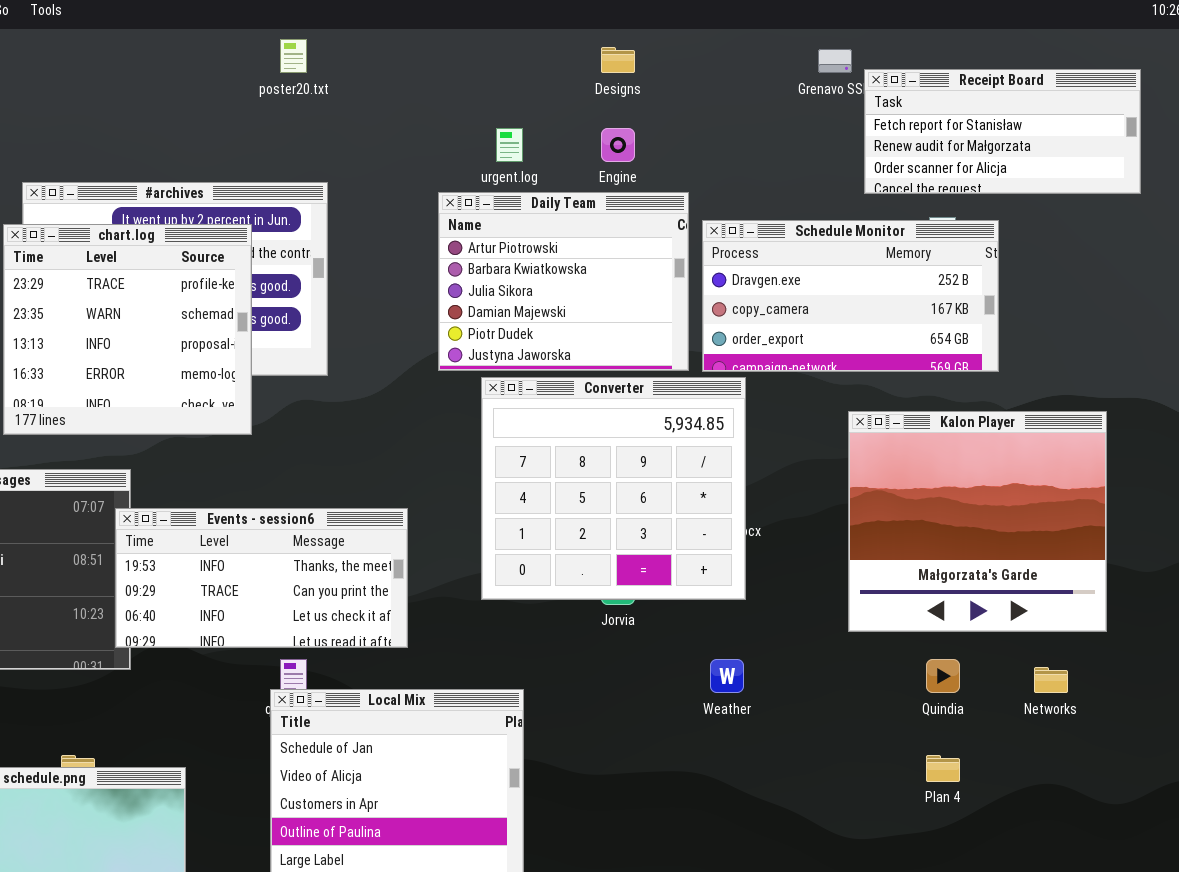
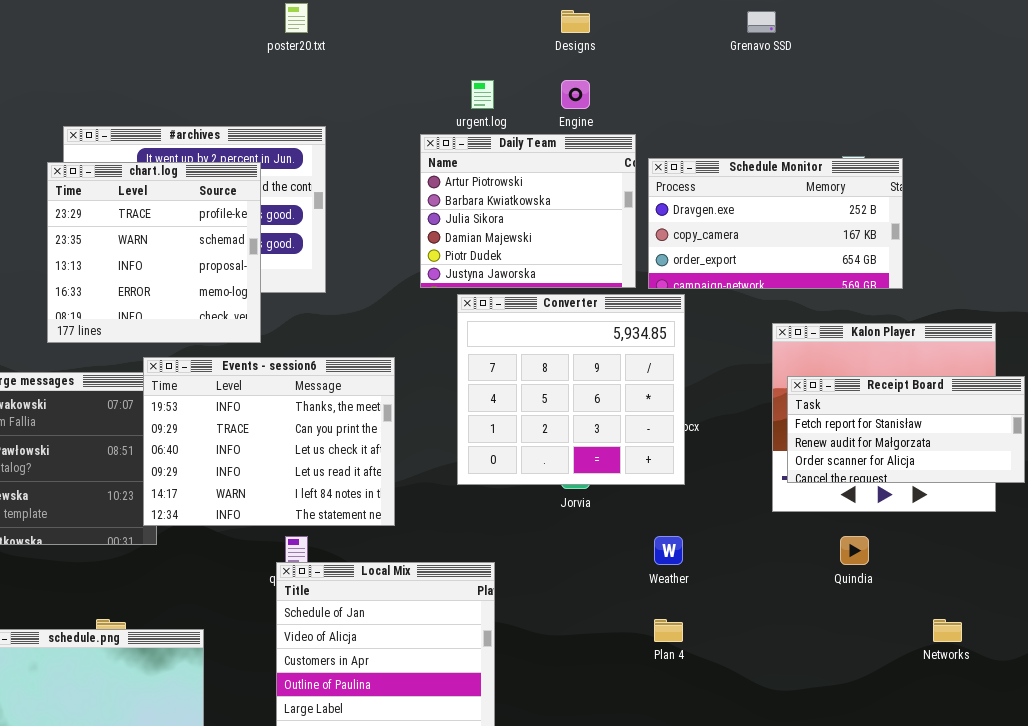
Receipt Board: [864,69,1141,194] -> [787,376,1025,483], moved
Events - session6: [115,508,408,648] -> [143,357,395,526], resized
Networks: [1034,667,1068,693] -> [933,619,962,642], moved
Plan 4: [926,755,960,782] -> [654,619,683,642], moved

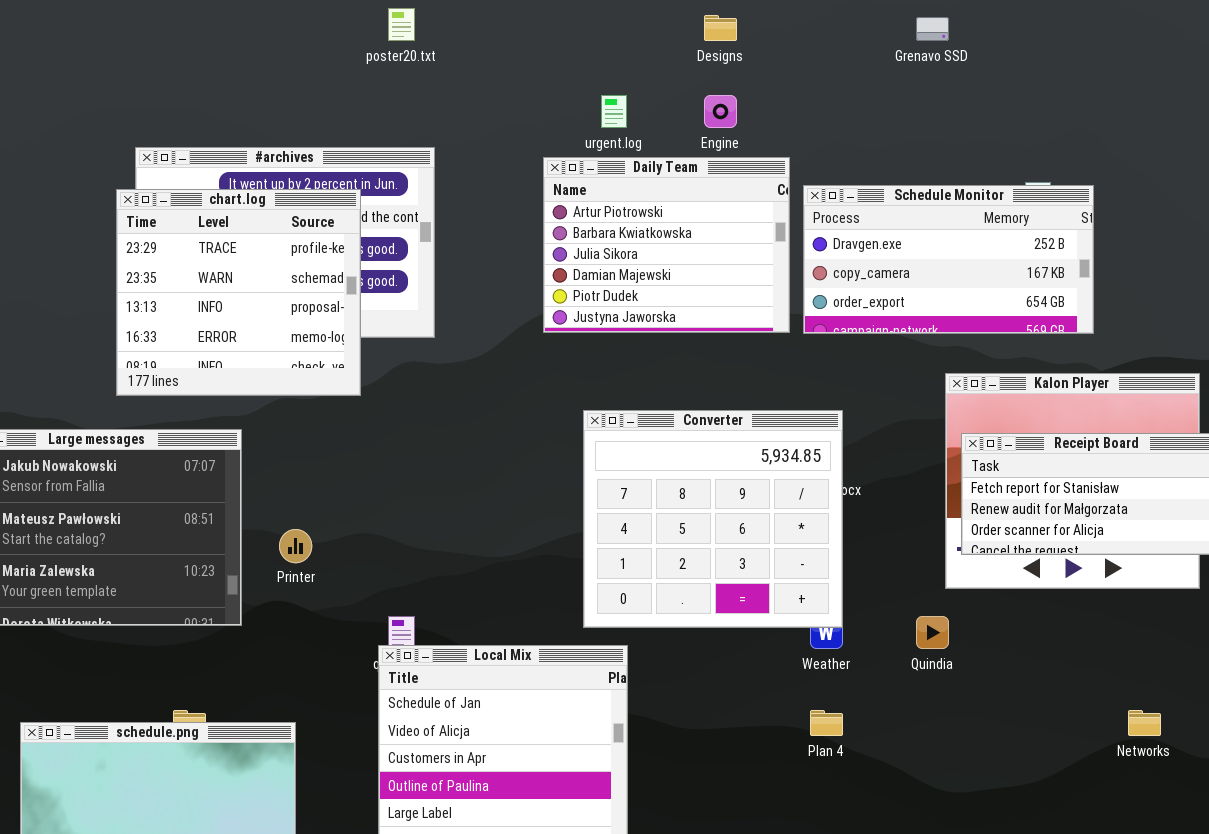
Converter: [457,294,685,485] -> [583,410,843,628], moved
Events - session6: [143,357,395,526] -> none, closed
Quindia: [840,536,869,565] -> [916,616,949,649], moved

